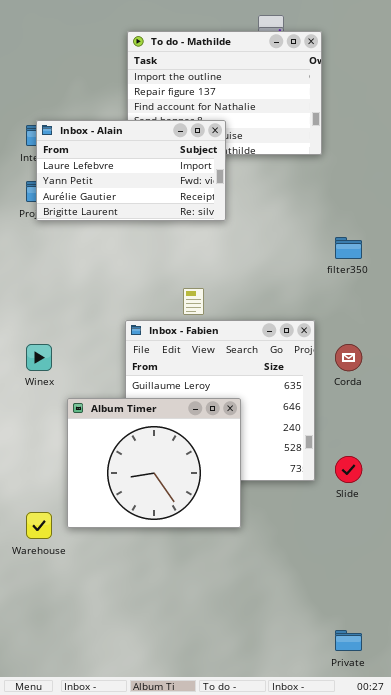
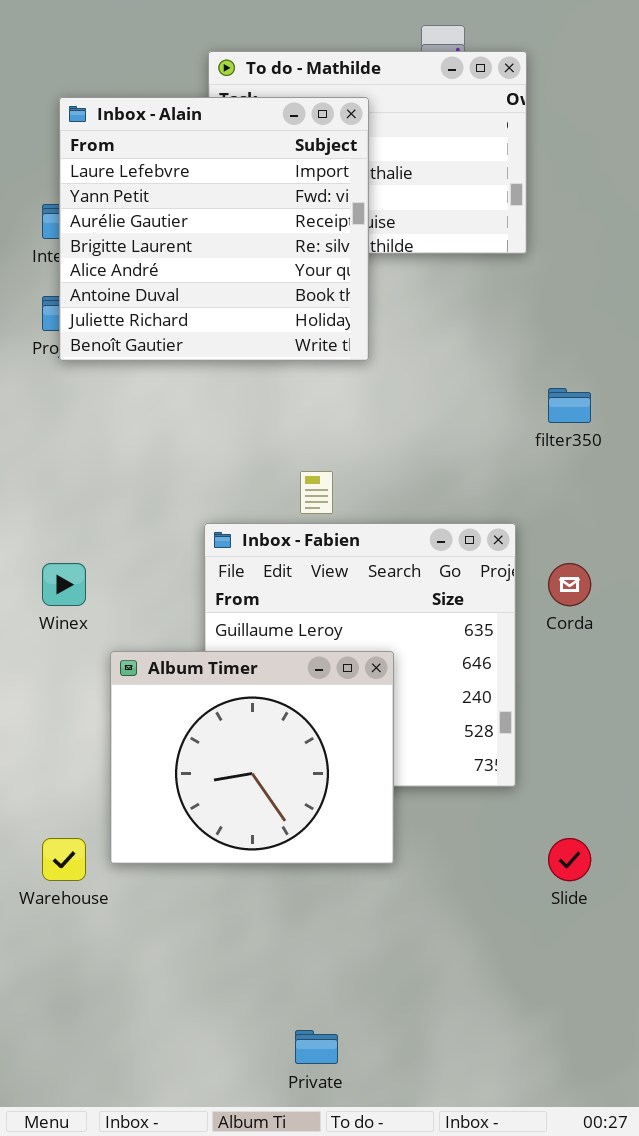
Inbox - Alain: [36,120,226,221] -> [59,97,369,361], resized
Slide: [335,456,362,483] -> [548,838,591,881], moved
Private: [335,630,362,651] -> [295,1030,338,1064], moved

